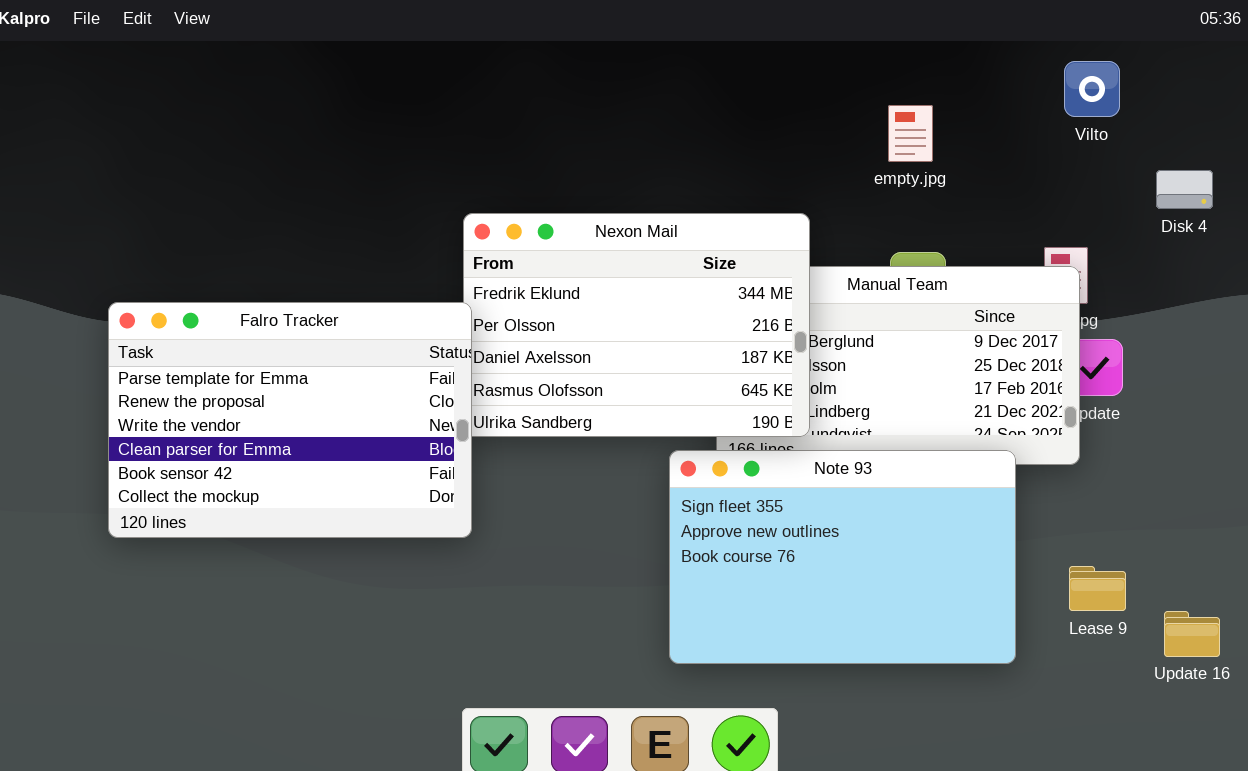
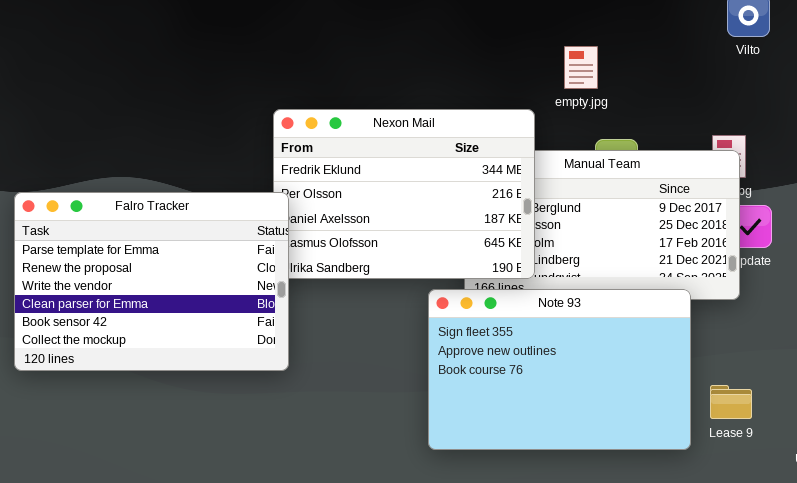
empty.jpg: [888,105,933,162] -> [564,46,598,89], moved
Falro Tracker: [108,302,472,538] -> [14,192,289,371], moved
Lease 9: [1069,566,1126,611] -> [710,385,752,419], moved

